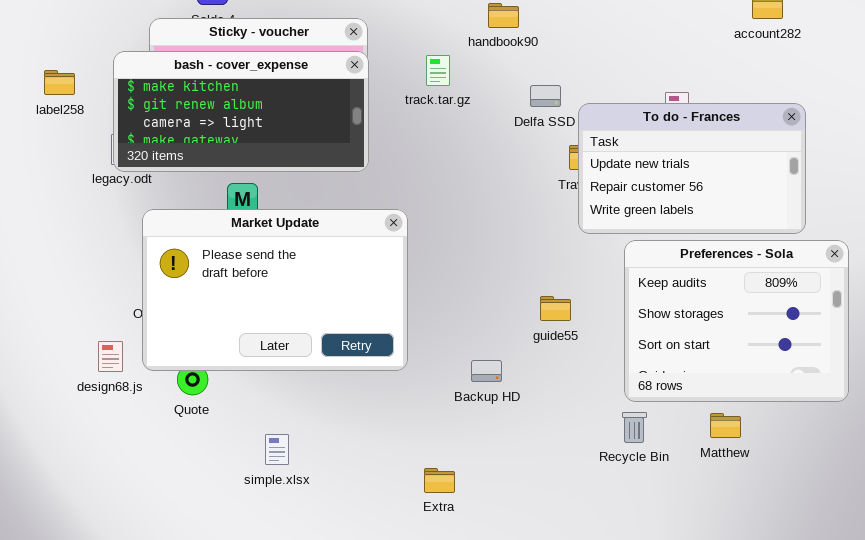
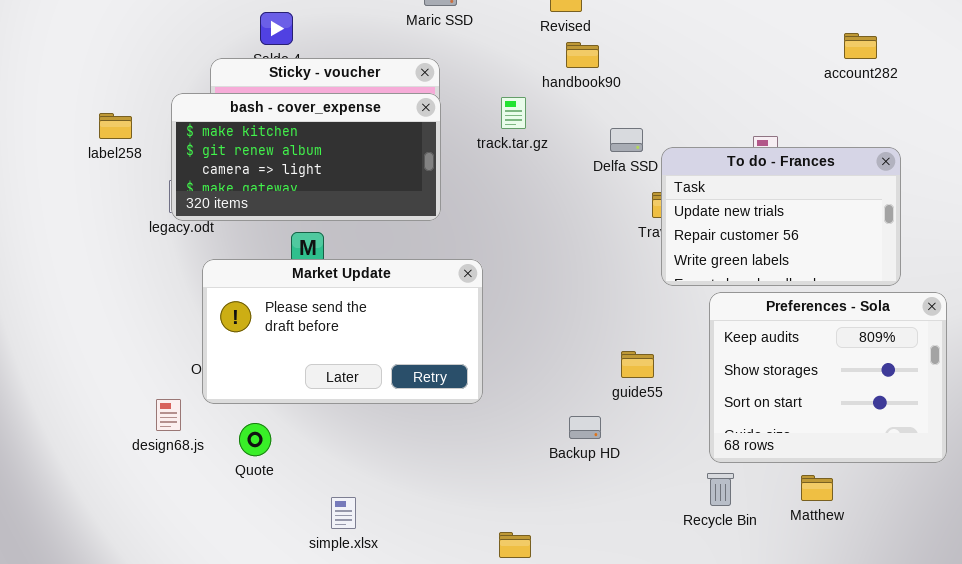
Market Update: [142,209,408,371] -> [202,259,483,404], resized
Backup HD: [471,360,502,382] -> [569,416,601,439], moved

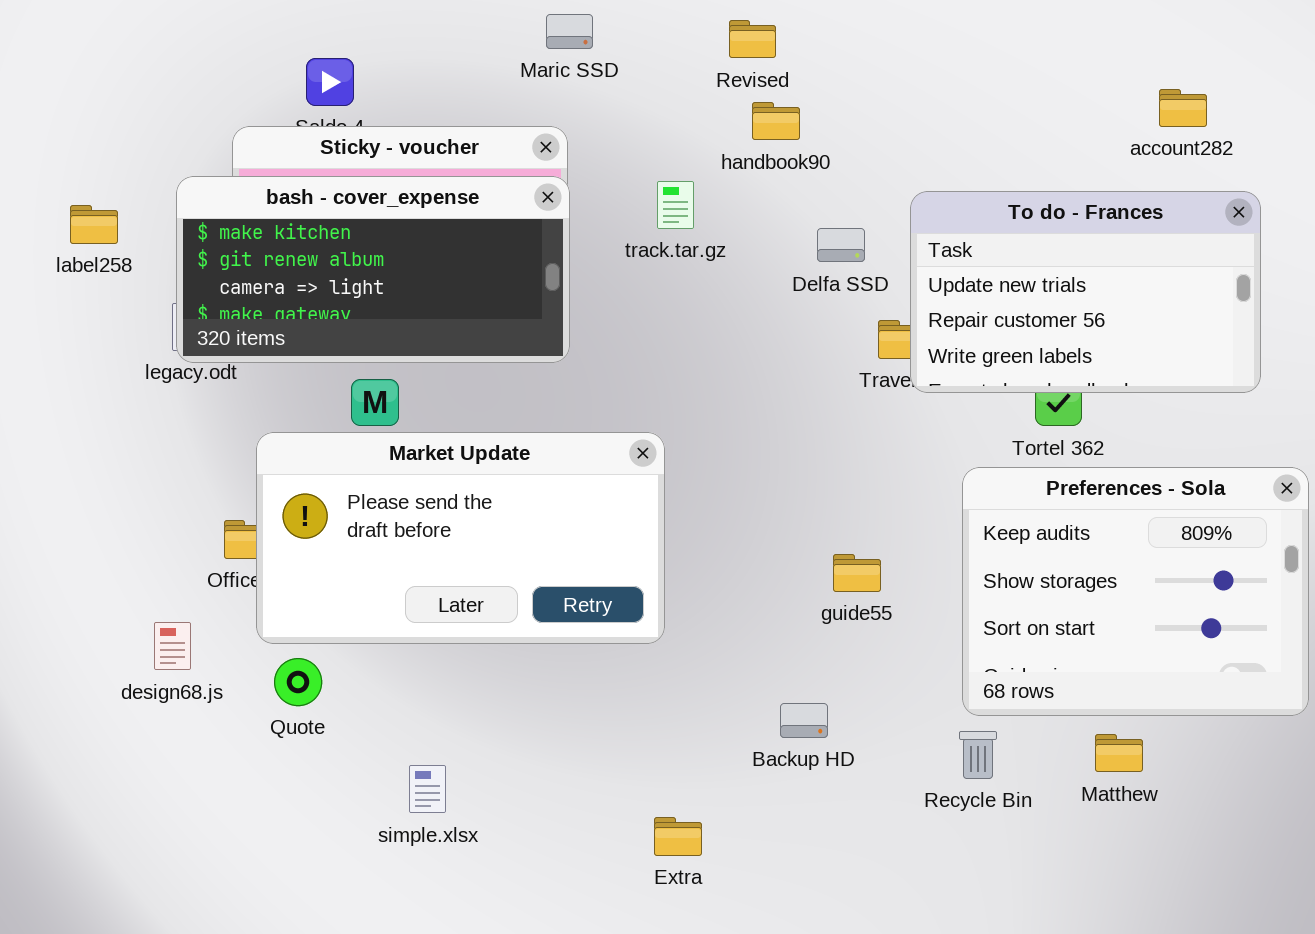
To do - Frances: [661,147,901,286] -> [910,191,1261,393], moved
Market Update: [202,259,483,404] -> [256,432,665,644], moved
Backup HD: [569,416,601,439] -> [780,703,828,738], moved

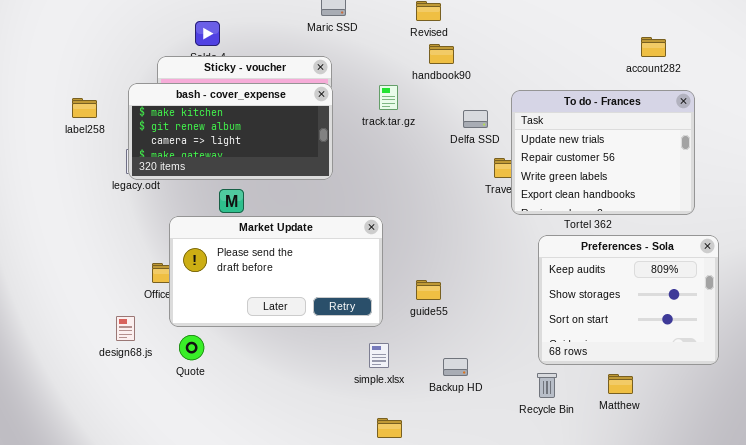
To do - Frances: [910,191,1261,393] -> [511,90,695,215], resized
guide55: [833,554,881,592] -> [416,280,441,300], moved
simple.xlsx: [409,765,446,813] -> [369,343,389,368], moved

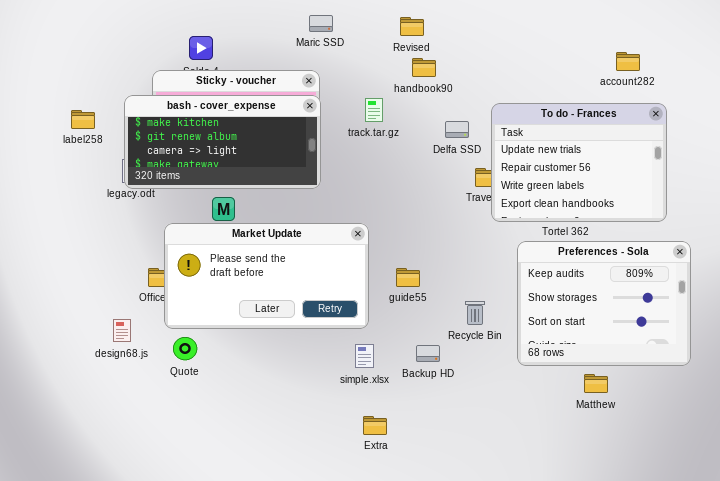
guide55: [416,280,441,300] -> [396,268,420,287], moved
Backup HD: [443,358,468,376] -> [416,345,440,362], moved
Recycle Bin: [537,373,557,398] -> [465,301,485,325], moved

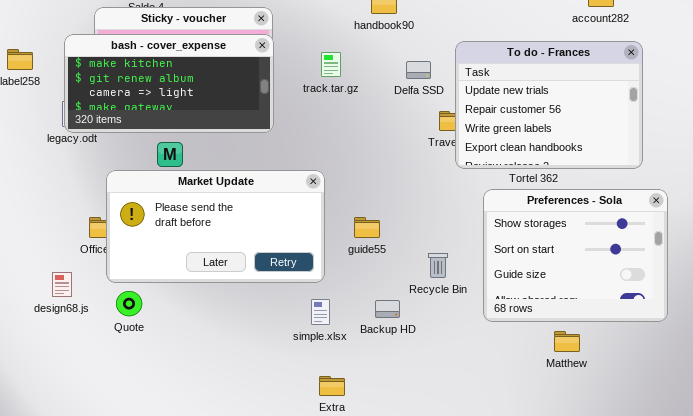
track.tar.gz: [365,98,383,122] -> [321,52,341,77], moved
Preferences - Sola: [517,241,691,366] -> [483,189,668,322], scrolled down 1 row

